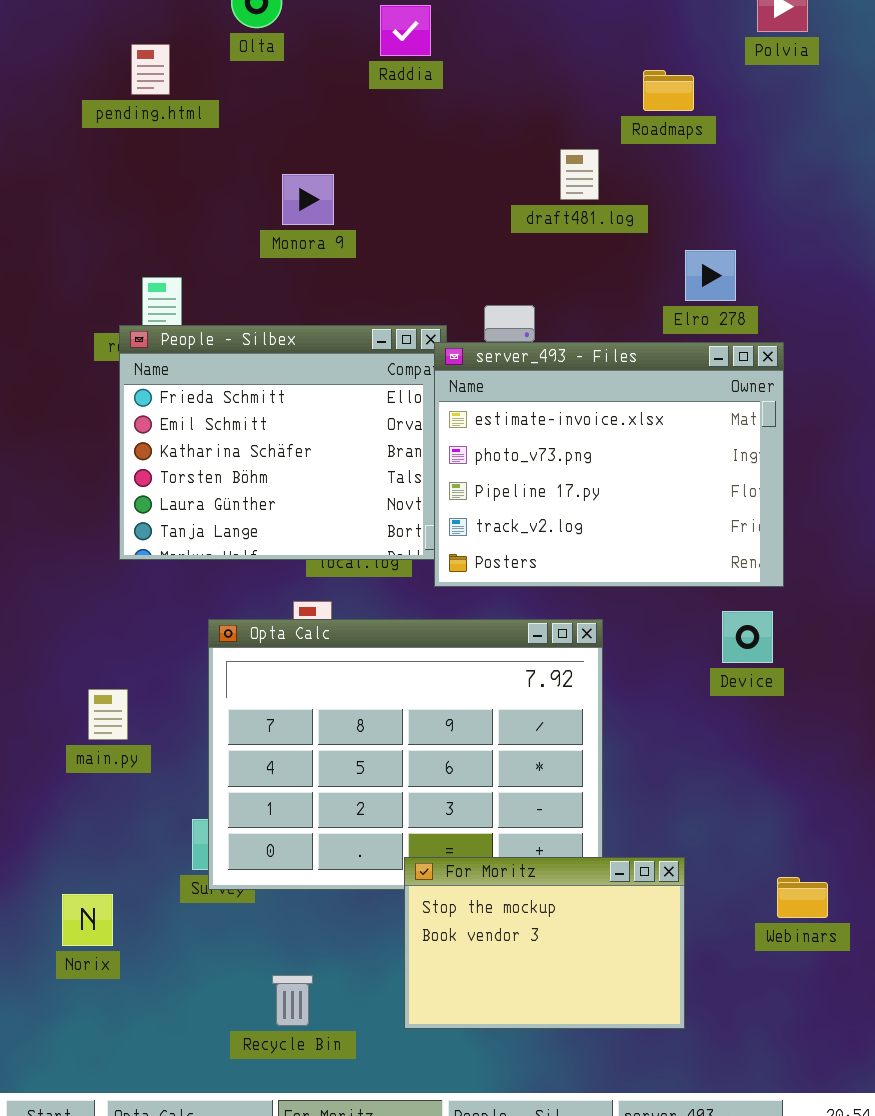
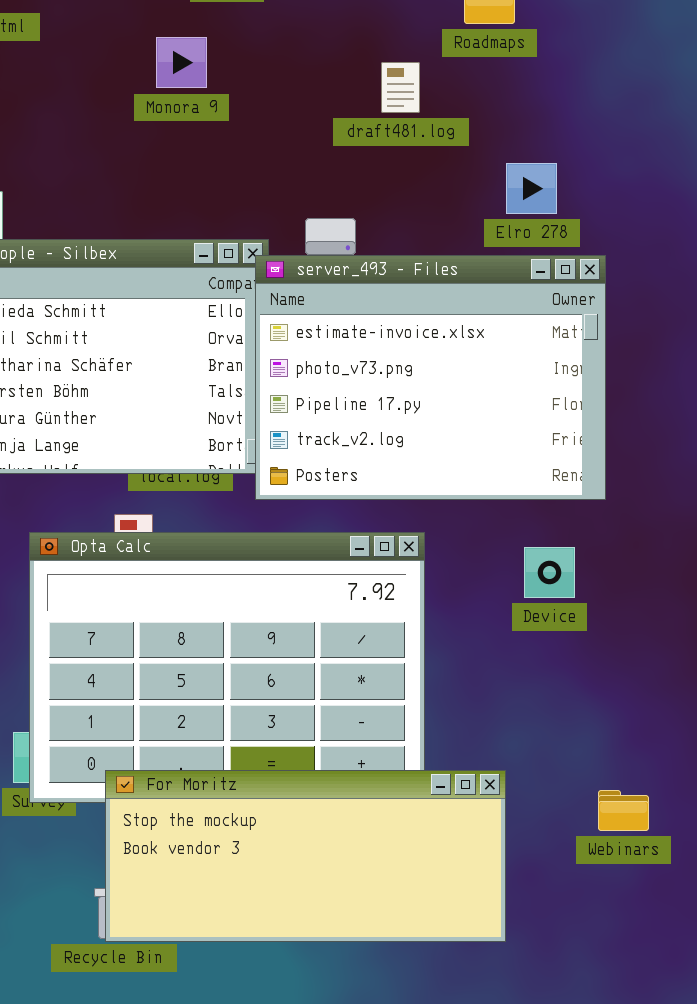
Monora 9: [282,174,334,225] -> [156,37,207,88], moved
Device: [722,611,773,663] -> [524,547,575,598], moved
For Moritz: [404,857,685,1029] -> [105,770,506,942], resized

